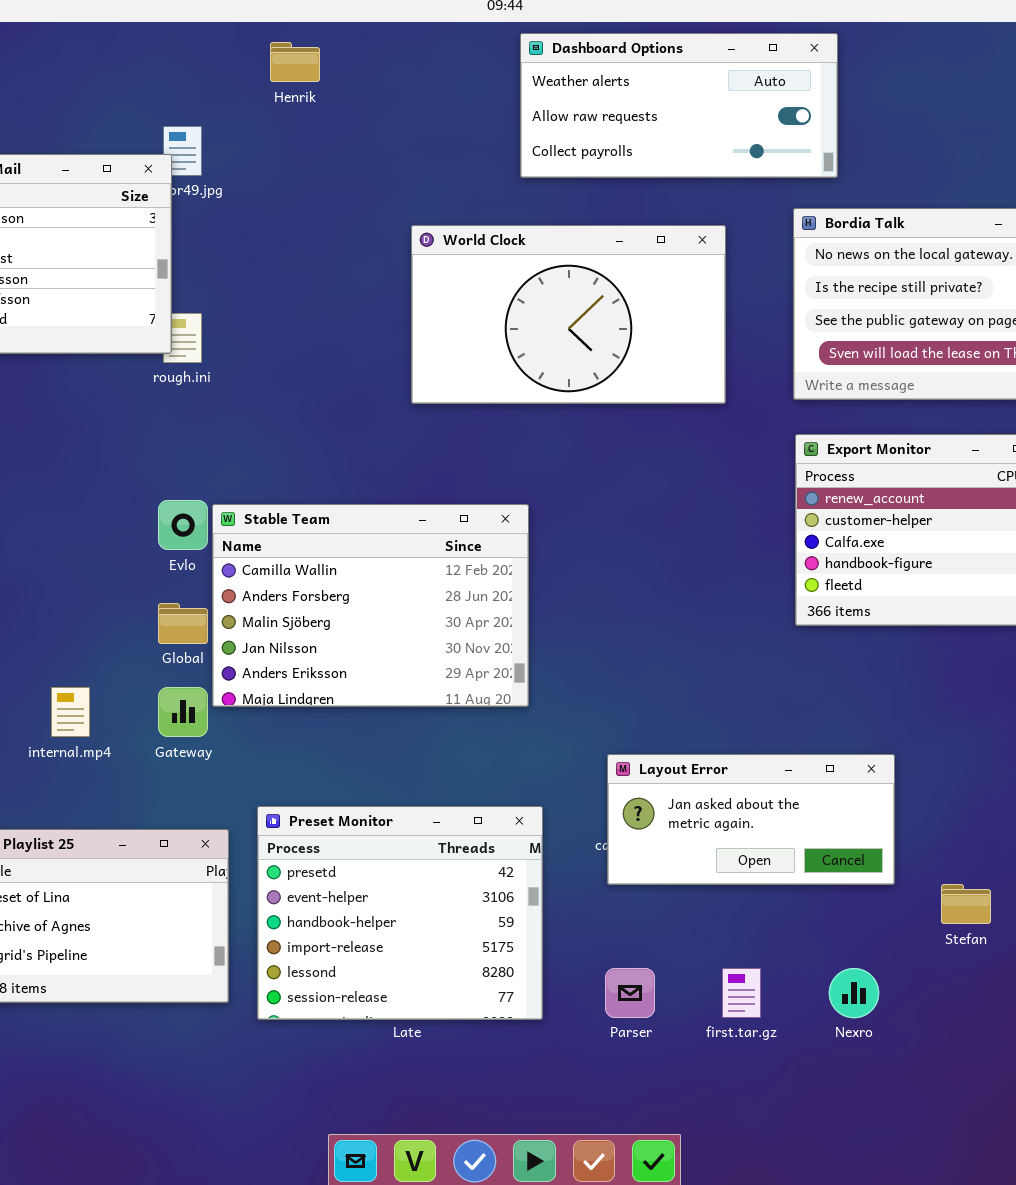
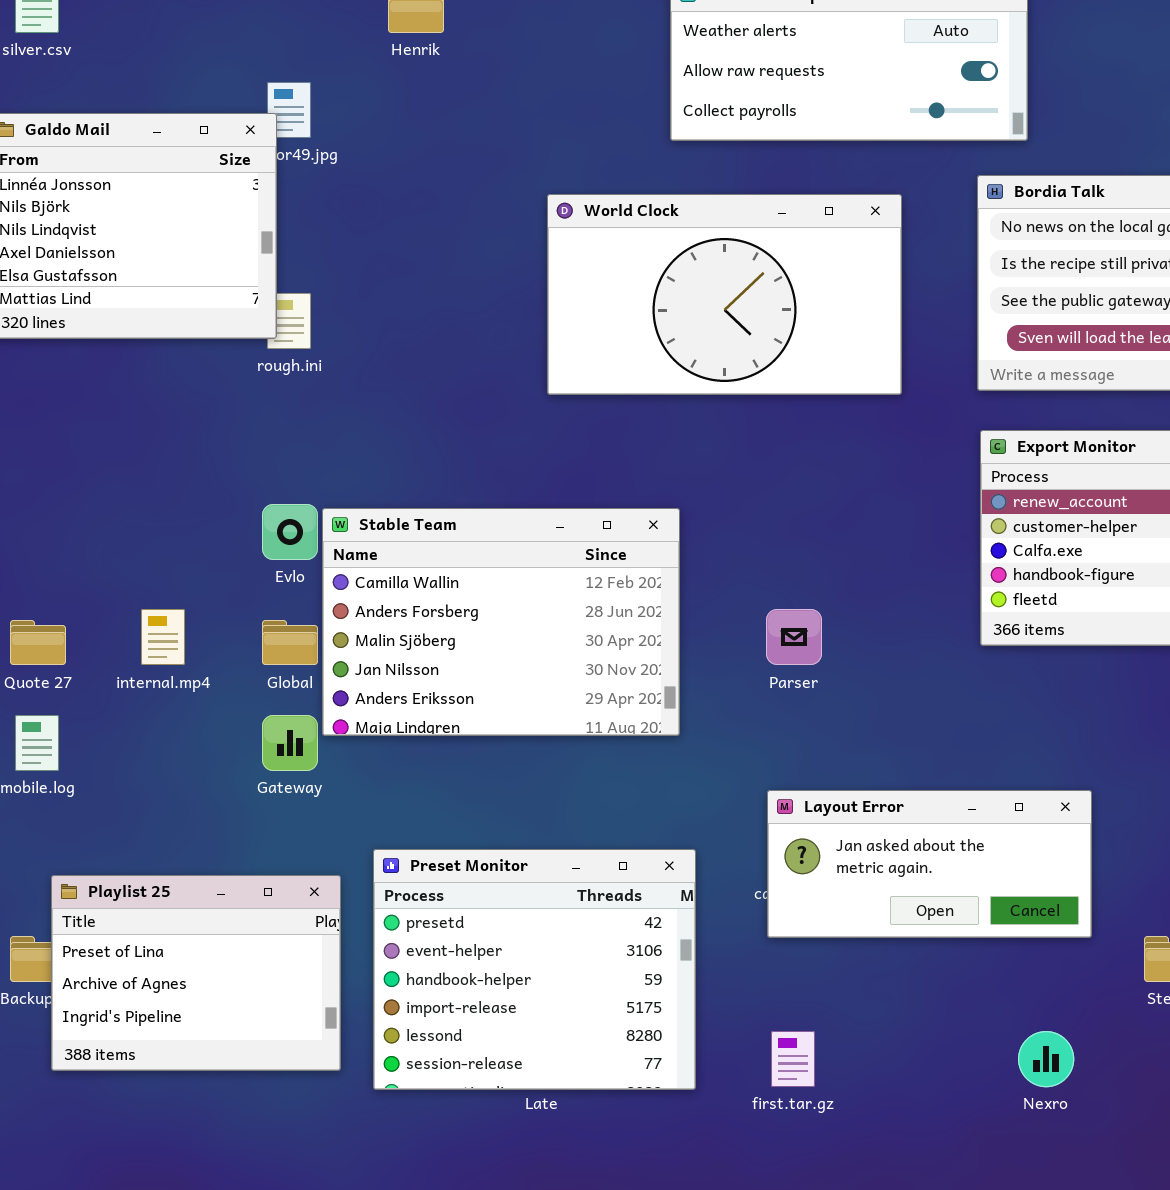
internal.mp4: [51,687,90,737] -> [141,609,185,665], moved
Parser: [605,968,655,1018] -> [766,609,822,665], moved
first.tar.gz: [722,968,761,1018] -> [771,1031,815,1087], moved

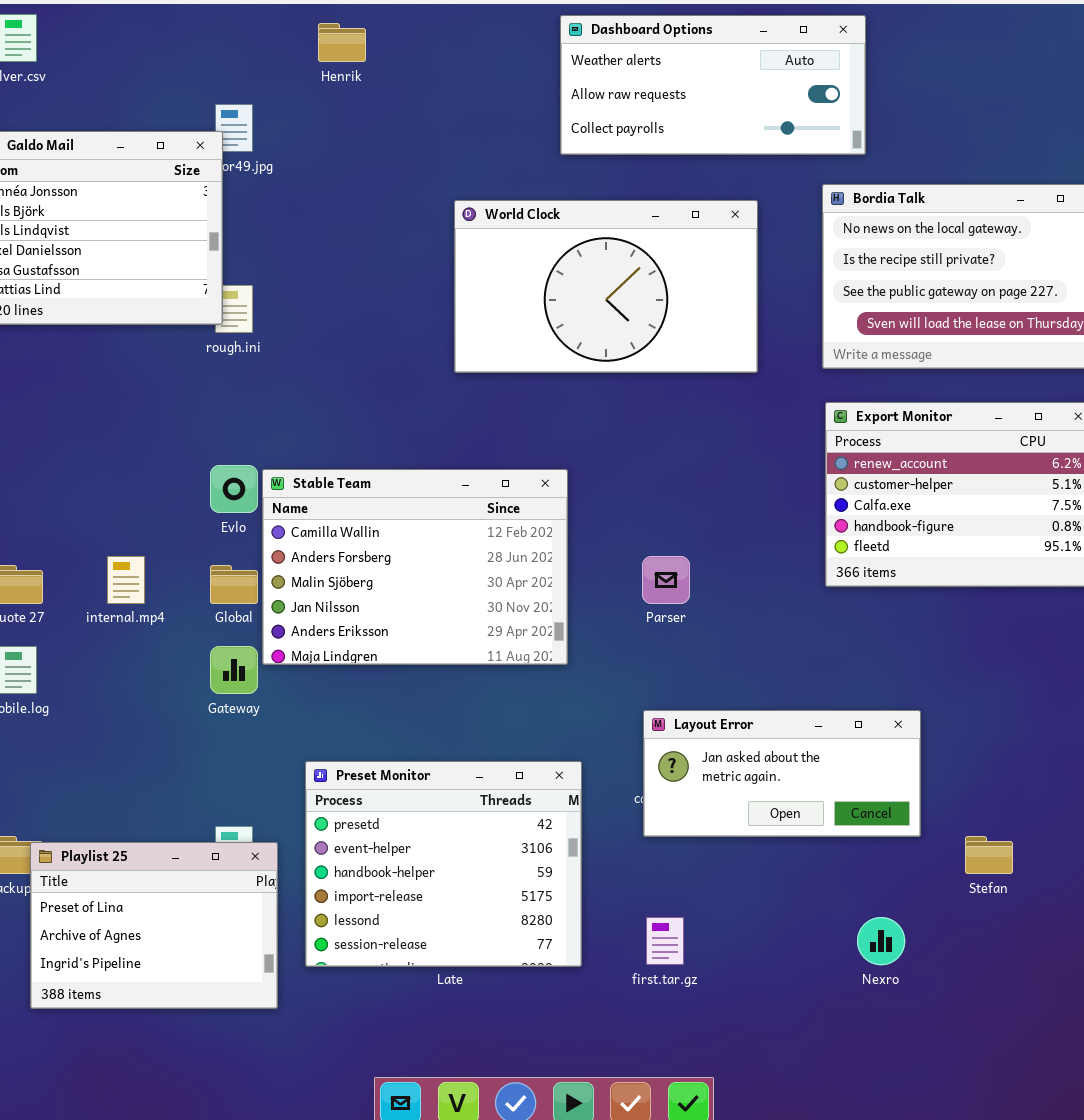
Playlist 25: [51,875,341,1071] -> [30,842,278,1009], moved

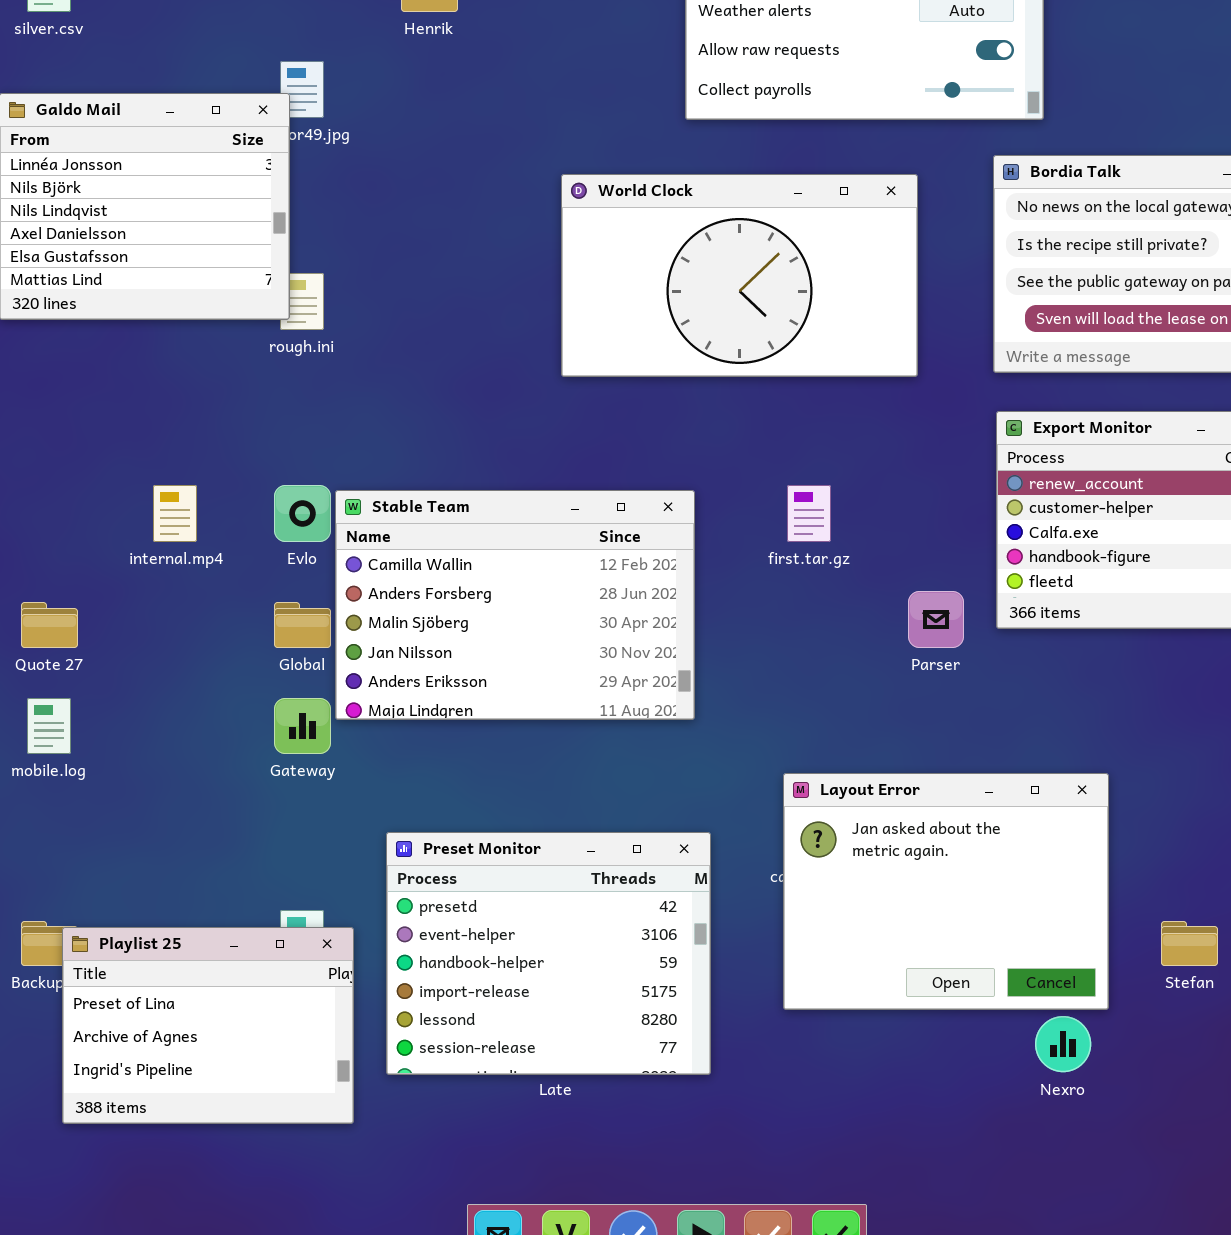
internal.mp4: [107,556,145,604] -> [153,485,197,542], moved
Parser: [642,556,690,604] -> [908,591,964,648], moved
Layout Error: [643,710,921,837] -> [783,773,1109,1010], resized
first.tar.gz: [646,917,684,965] -> [787,485,831,542], moved

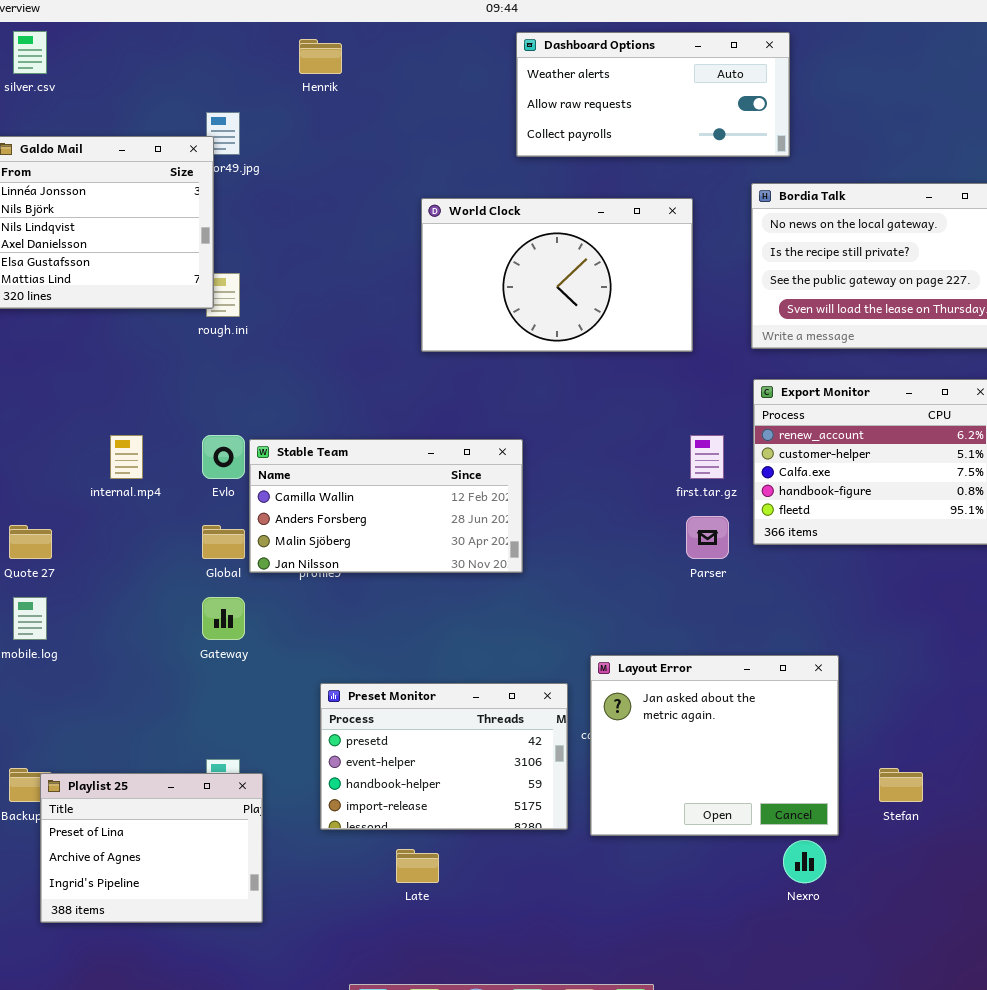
first.tar.gz: [787,485,831,542] -> [690,435,724,479], moved
Stable Team: [335,490,695,720] -> [249,439,523,573], resized
Preset Monitor: [386,832,711,1075] -> [320,683,568,830], moved, resized

